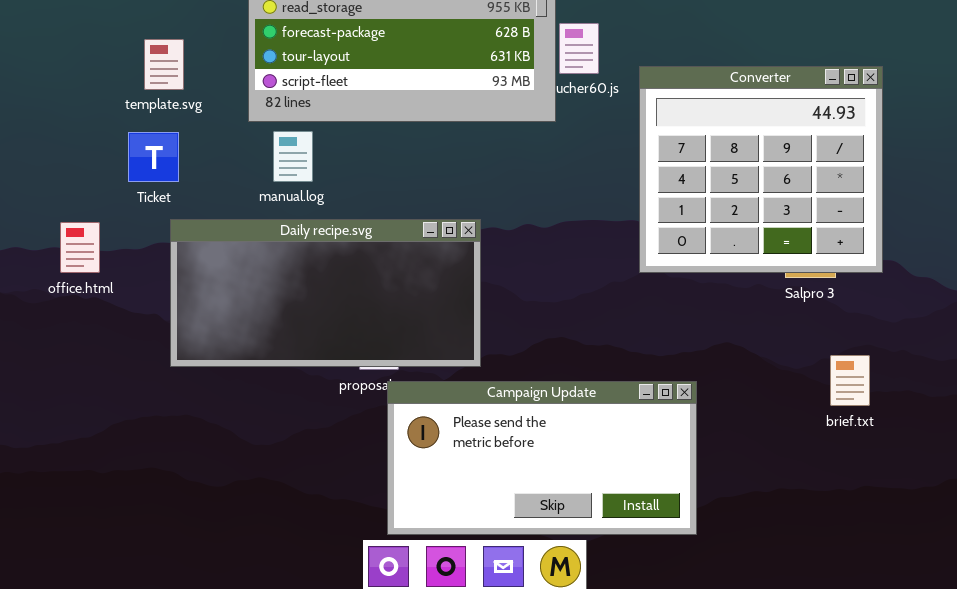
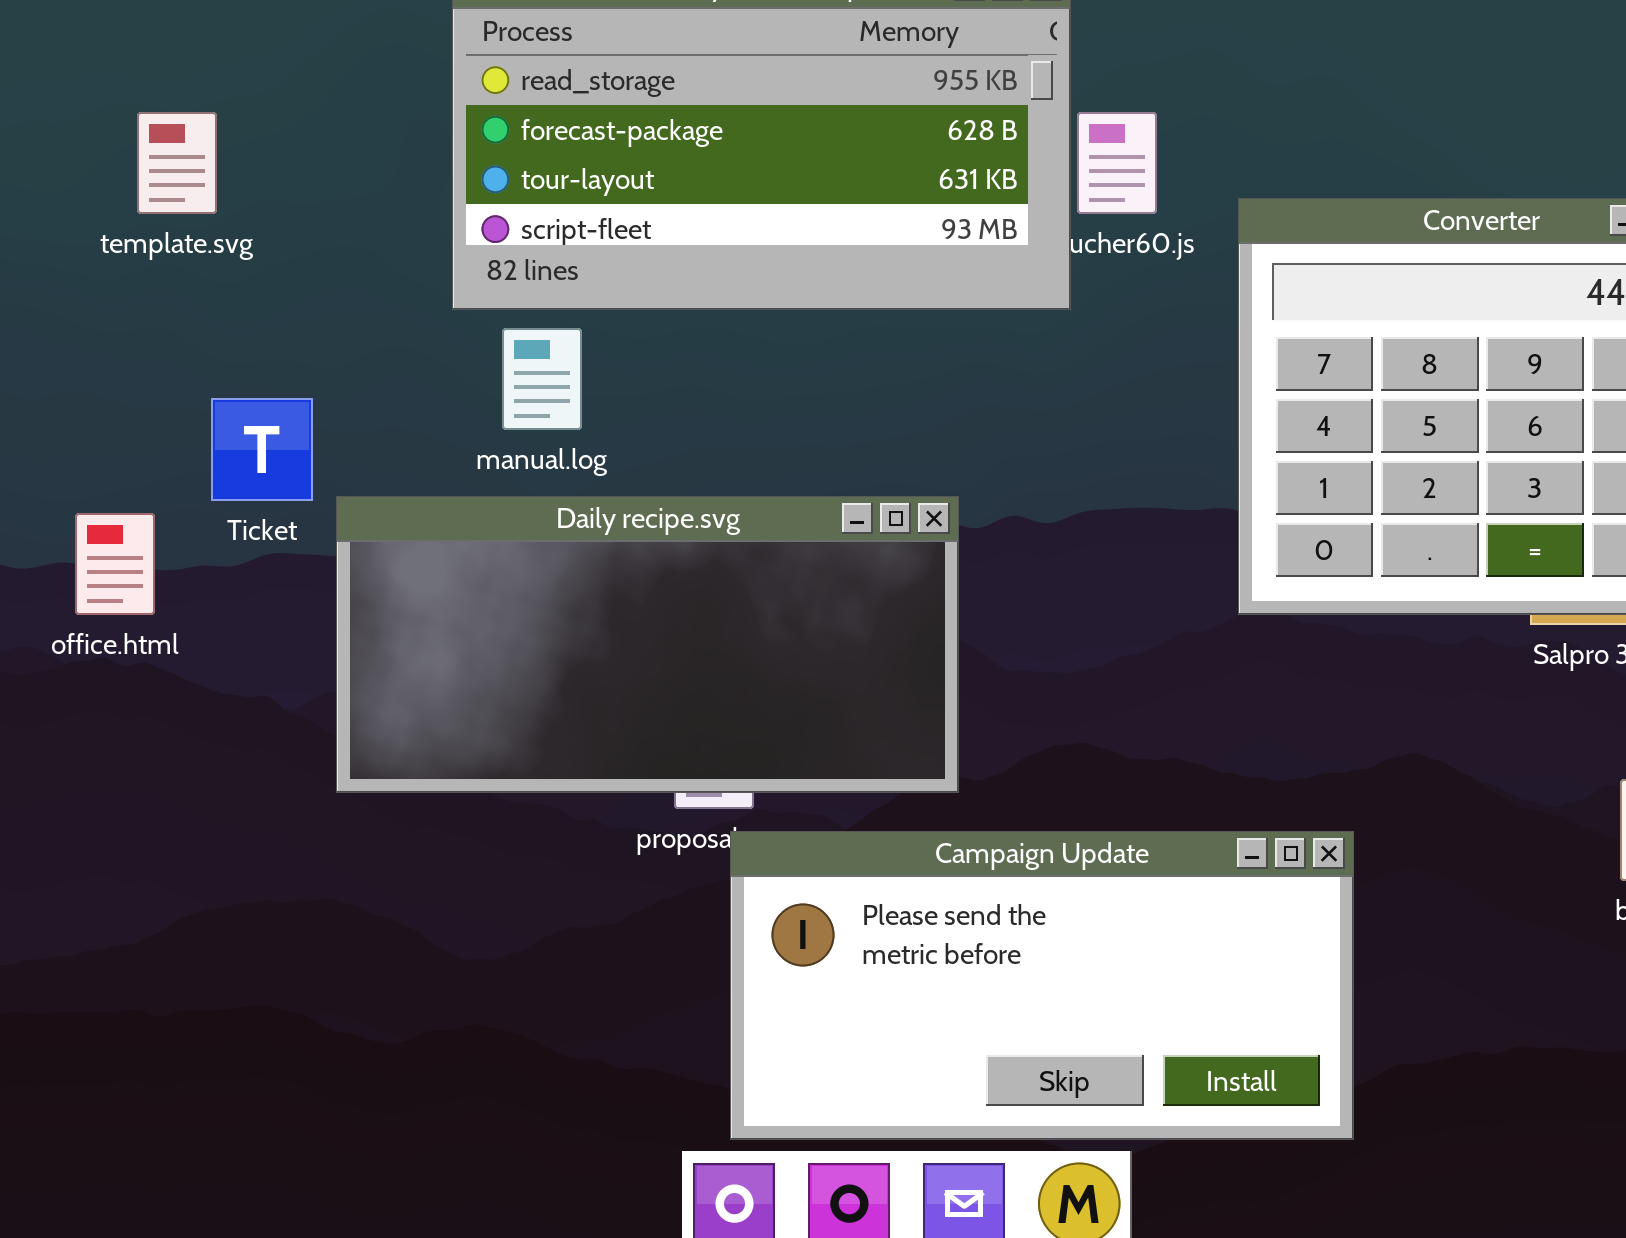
template.svg: [144,39,184,90] -> [137,112,217,214], moved
Ticket: [128,132,179,182] -> [211,398,313,501], moved
Daily recipe.svg: [170,219,481,367] -> [336,496,959,793], moved

